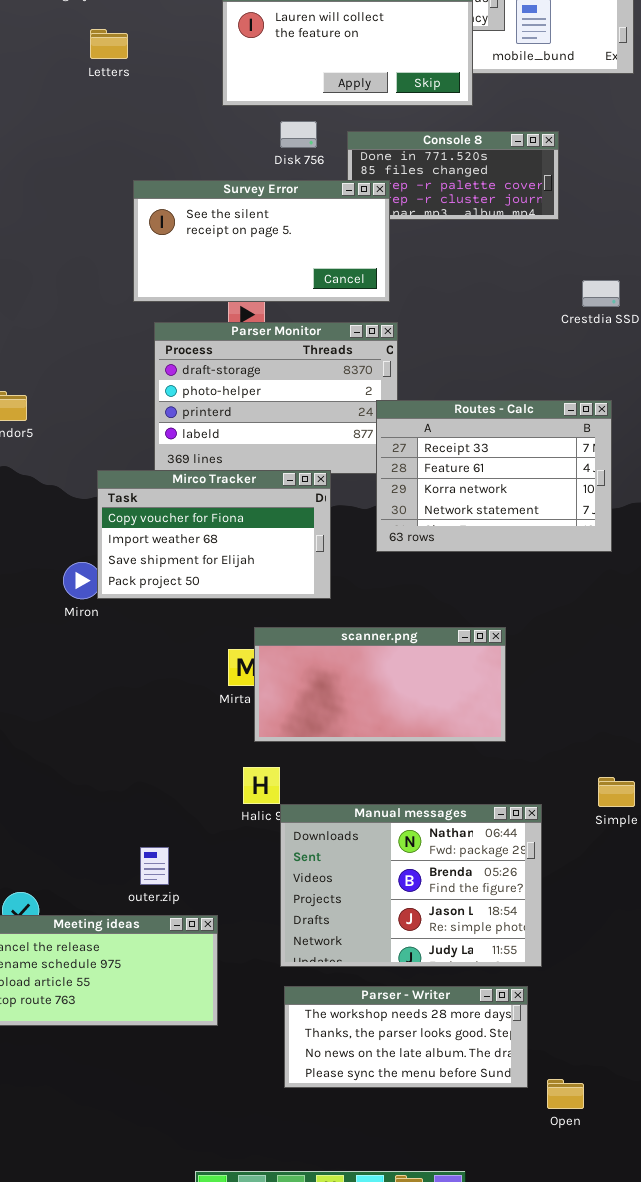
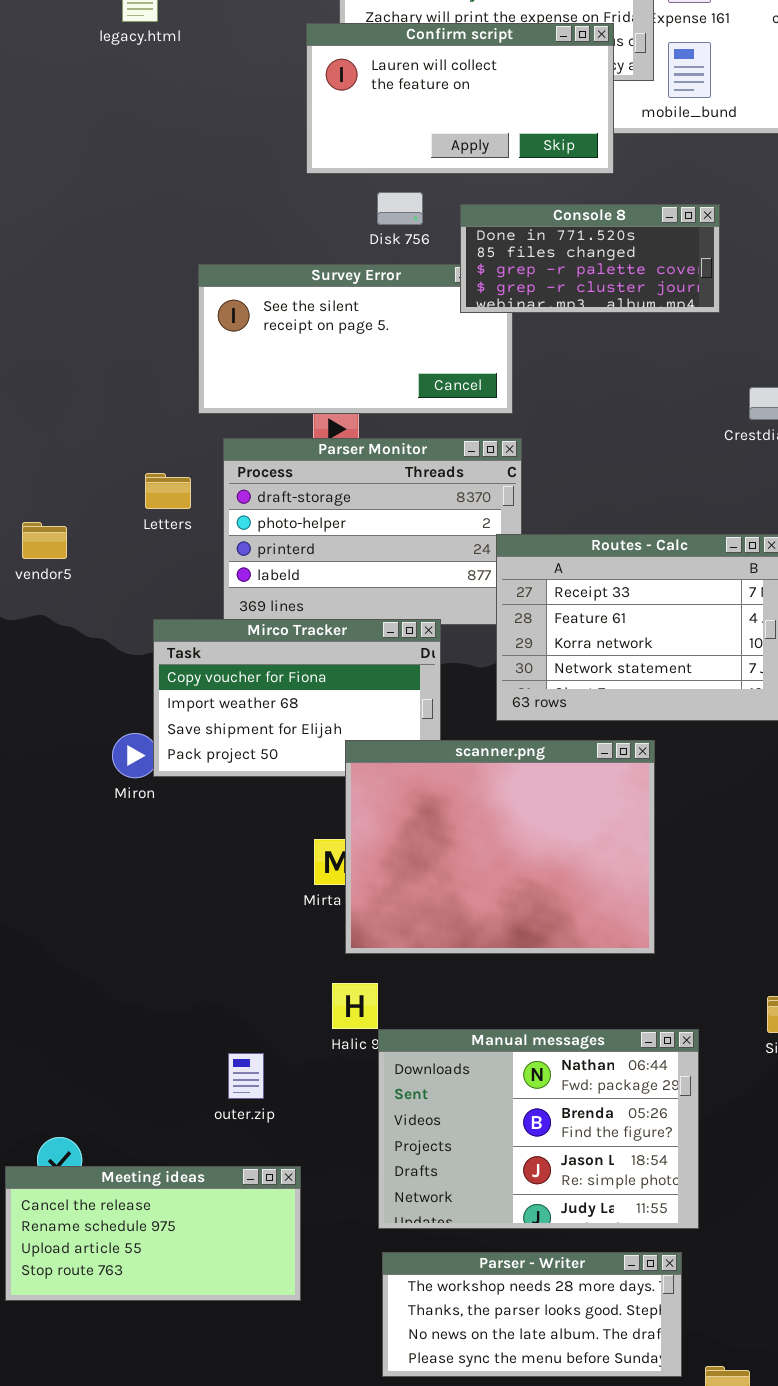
Letters: [90,29,128,59] -> [145,473,191,509], moved
Console 8: [347,131,559,220] -> [460,204,720,313], raised
scanner.png: [254,627,506,742] -> [345,740,655,954], resized
outer.zip: [140,847,169,885] -> [228,1053,264,1099], moved

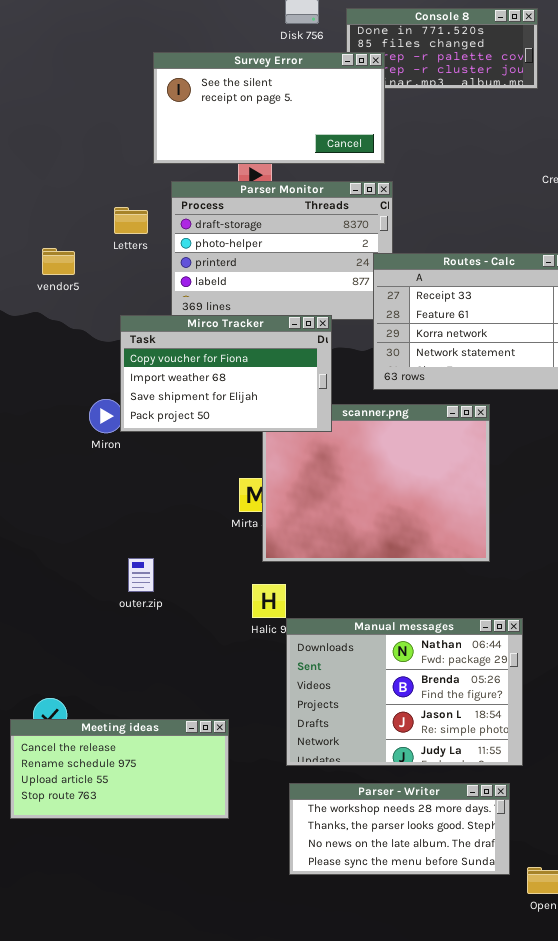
Survey Error: [198,264,513,414] -> [153,52,385,164], raised
vendor5: [22,522,67,559] -> [42,248,75,275], moved
Mirco Tracker: [153,619,441,777] -> [120,315,332,432], raised
outer.zip: [228,1053,264,1099] -> [128,558,154,592], moved

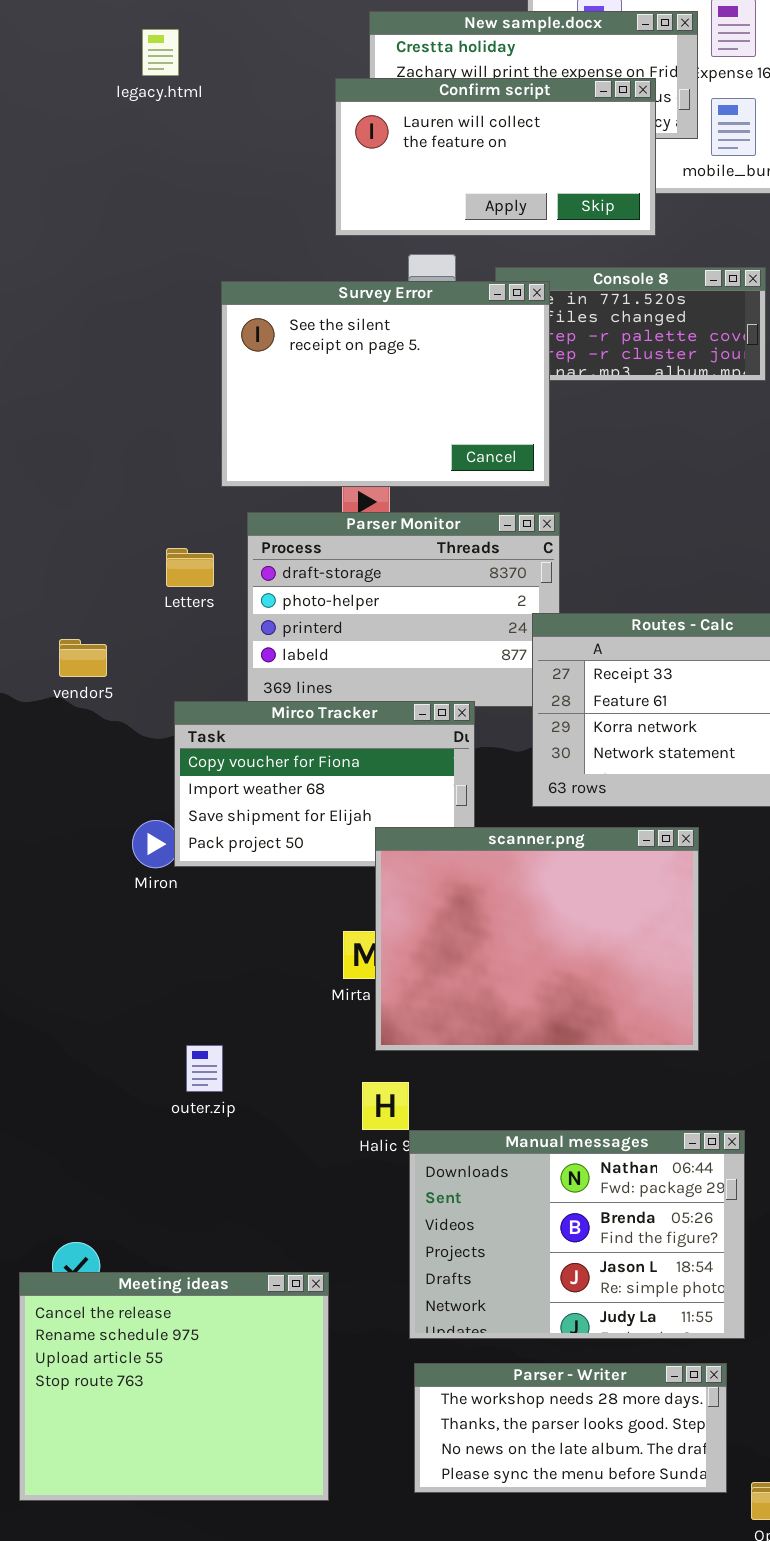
Survey Error: [153,52,385,164] -> [221,281,550,487], resized
vendor5: [42,248,75,275] -> [59,639,107,677], moved
scanner.png: [262,404,490,562] -> [375,827,699,1051], raised
Meeting ideas: [10,719,229,819] -> [19,1272,329,1501], resized

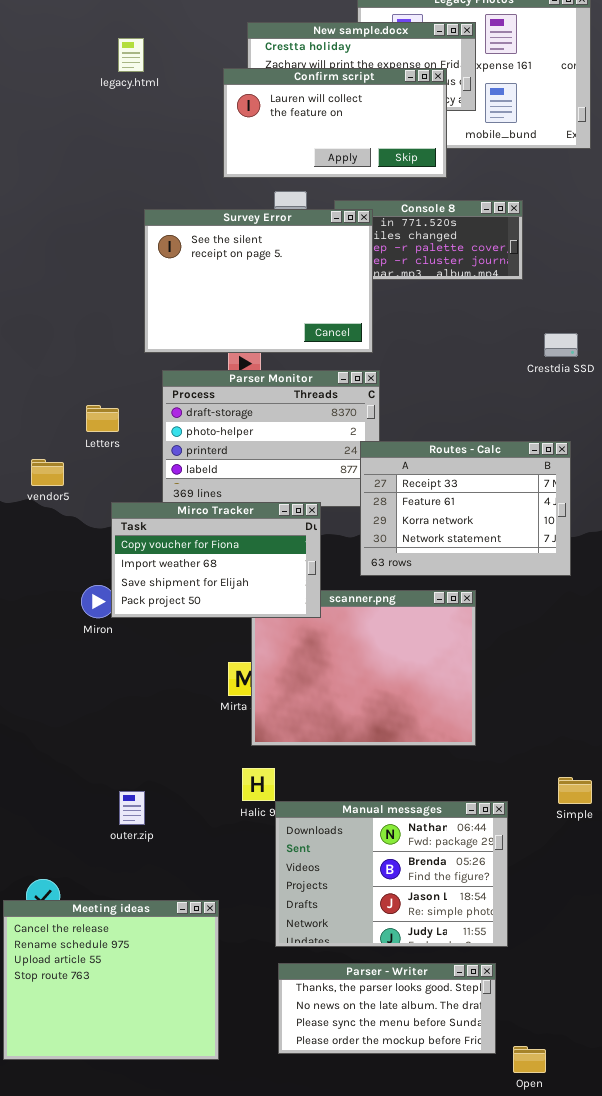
legacy.html: [142,29,179,76] -> [118,38,144,72], moved
Letters: [166,548,214,587] -> [86,405,119,432], moved
Mirco Tracker: [174,701,475,867] -> [111,502,321,618], raised
outer.zip: [186,1045,223,1092] -> [119,791,145,825], moved
Parser - Writer: [414,1363,727,1493] -> [278,963,496,1054], scrolled down 1 row

